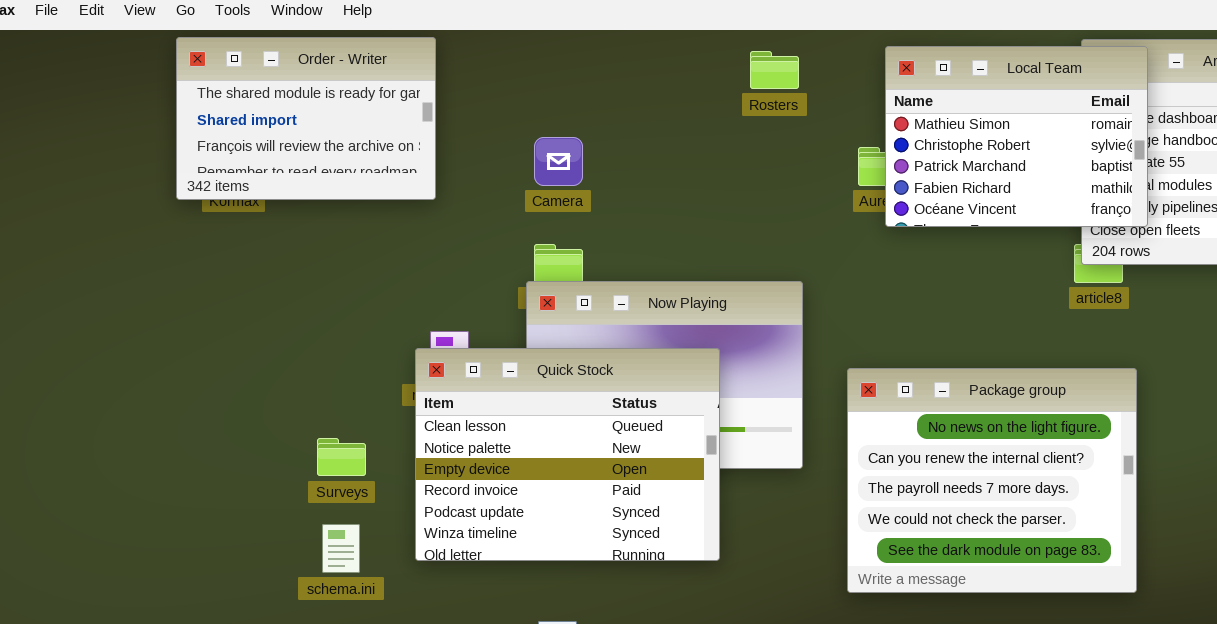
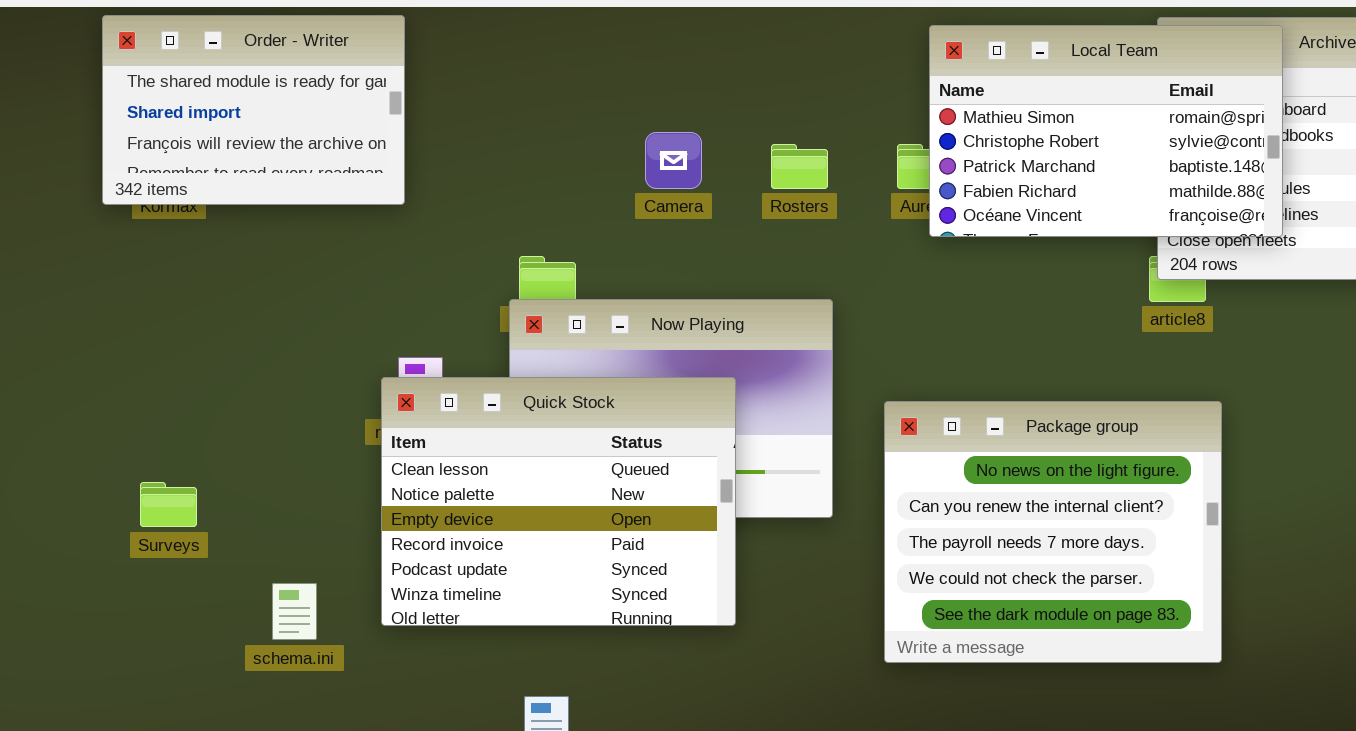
Local Team: [885,46,1148,227] -> [929,25,1283,237], resized
Rosters: [750,51,799,89] -> [771,144,828,189], moved
Camera: [534,137,583,186] -> [645,132,702,189], moved
Surveys: [317,438,366,476] -> [140,482,197,527], moved

